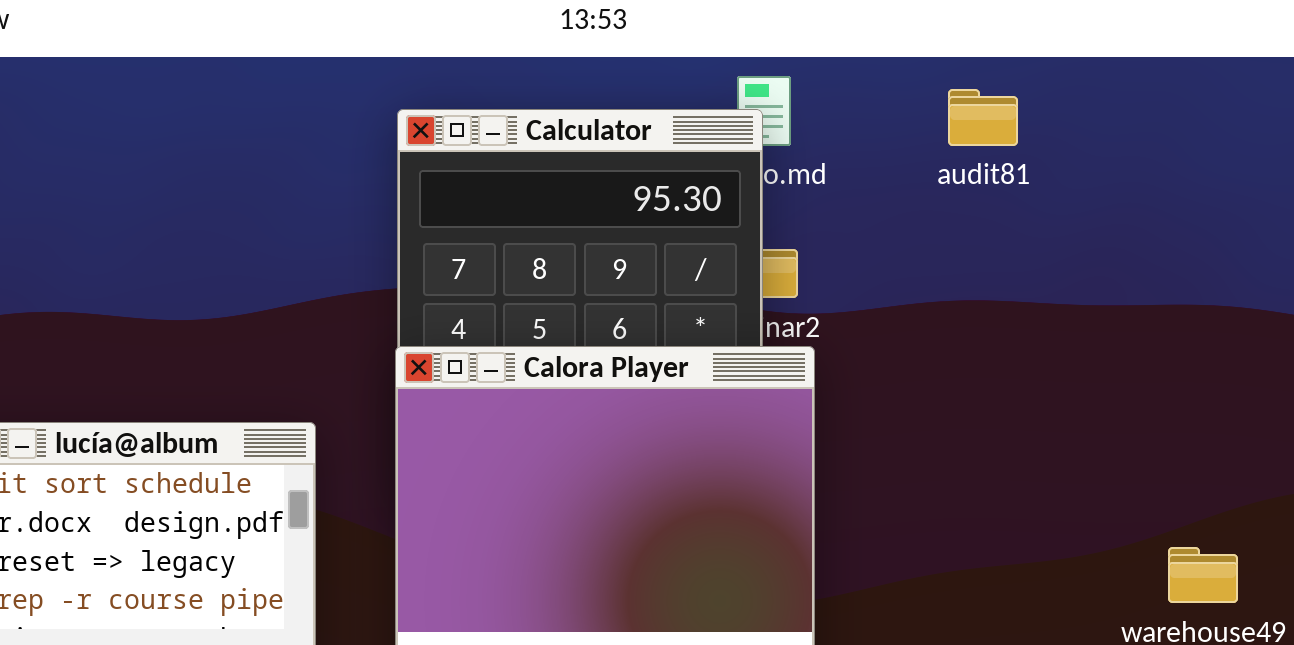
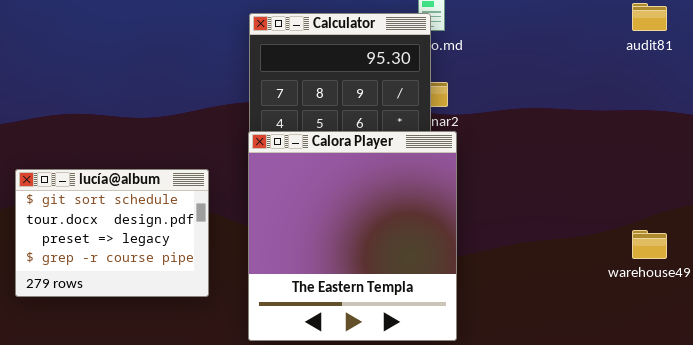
audit81: [948,89,1018,146] -> [632,3,667,31], moved

